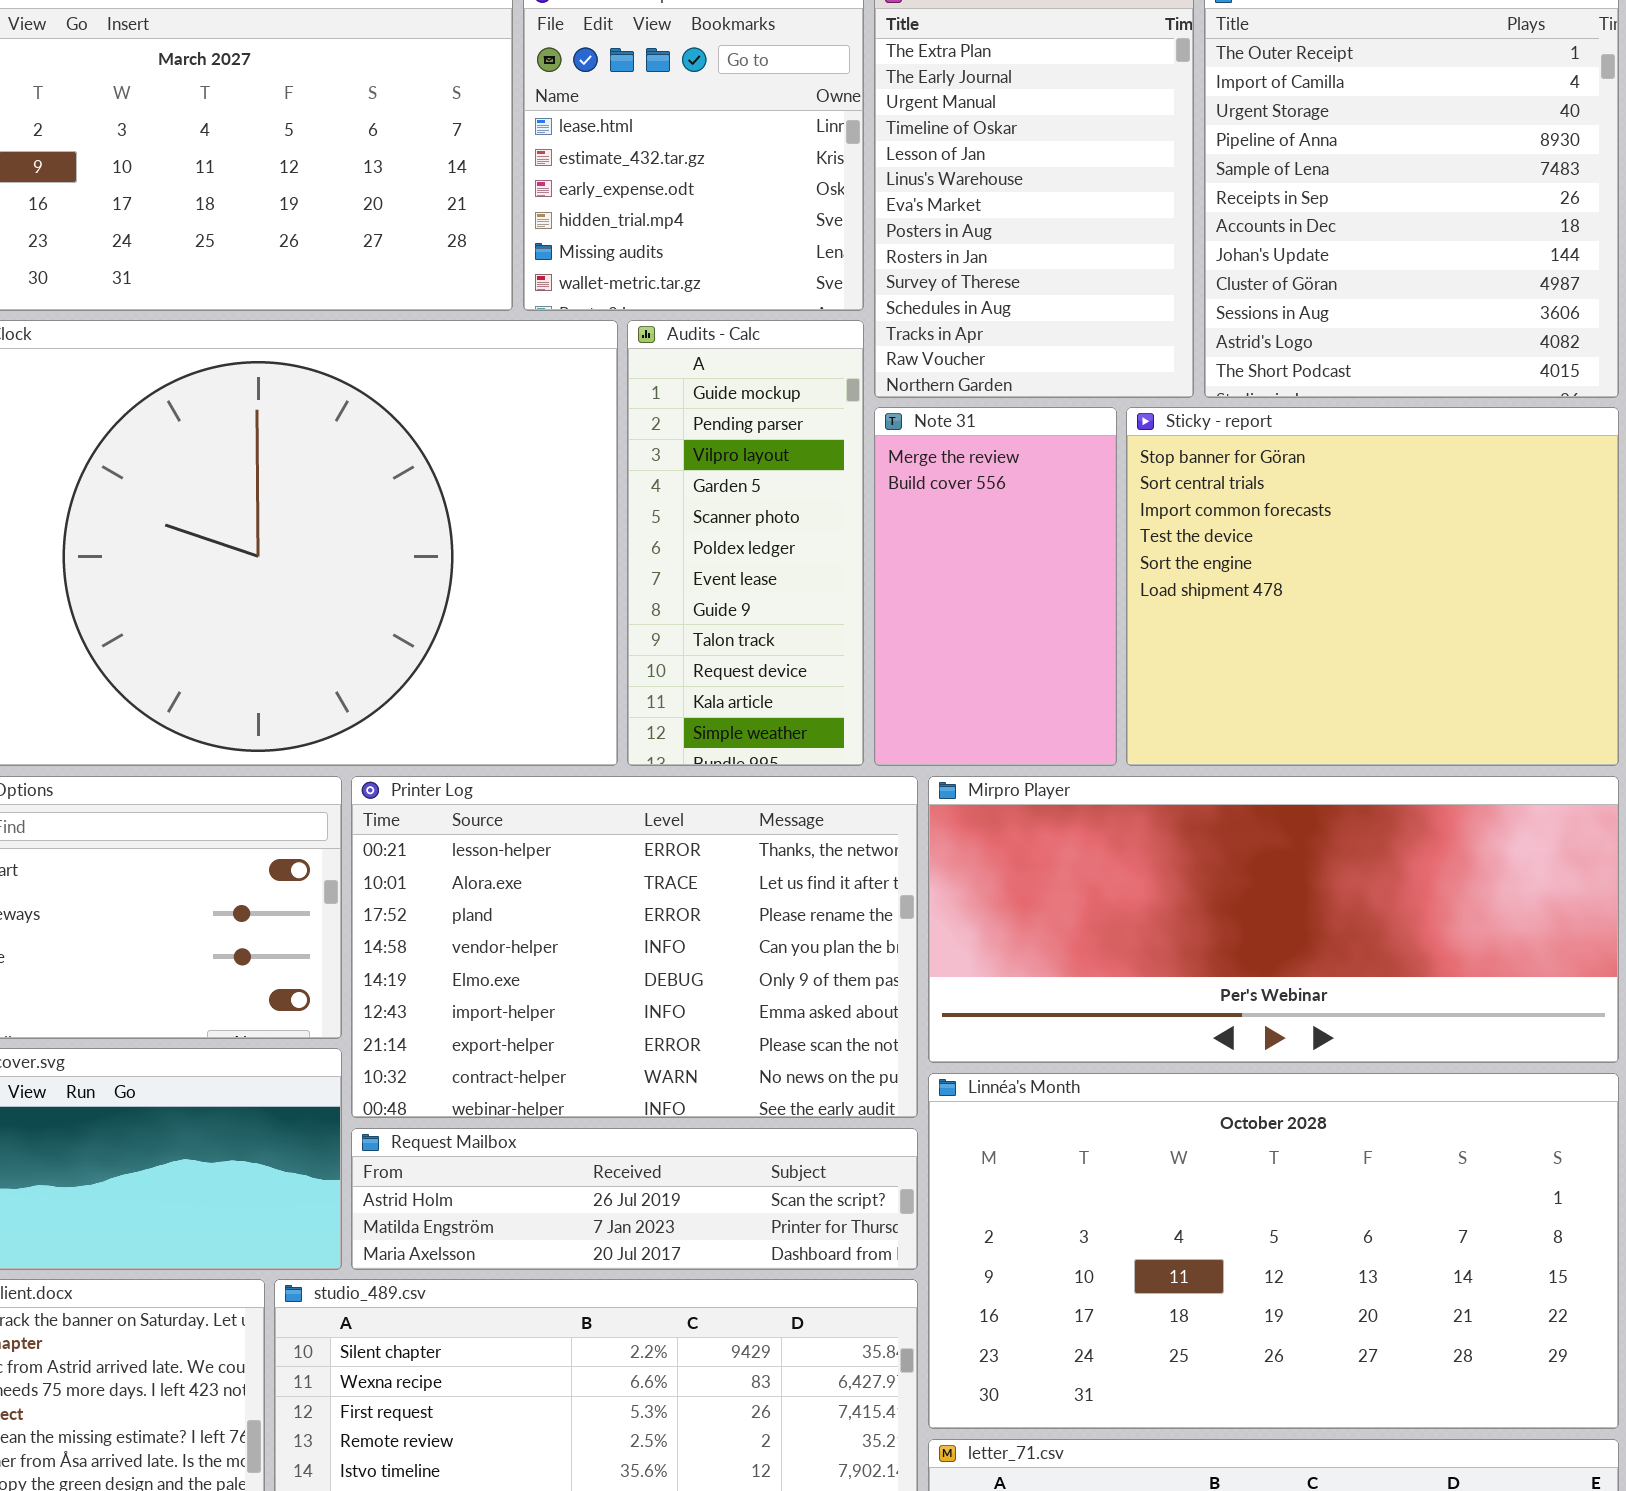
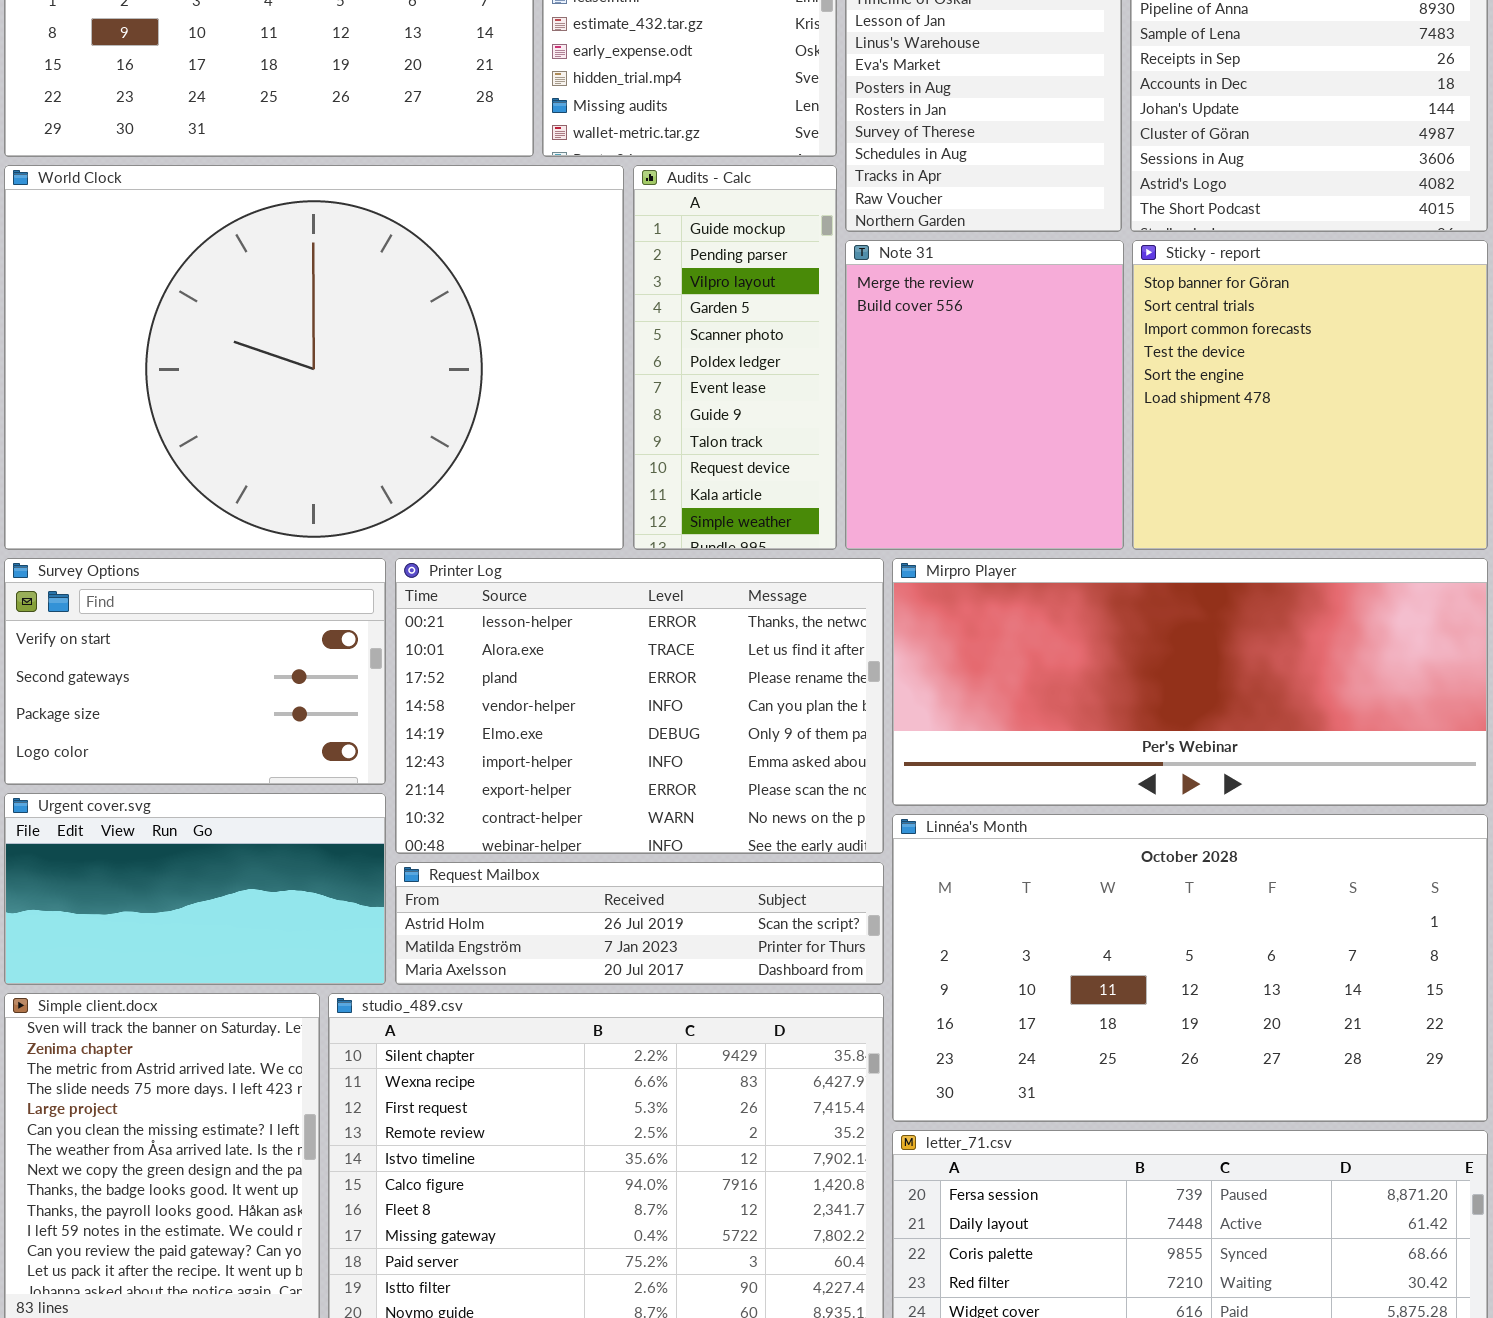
Note 31: [874,407,1117,766] -> [845,240,1124,550], resized
Sticky - report: [1126,407,1619,766] -> [1132,240,1488,550], resized

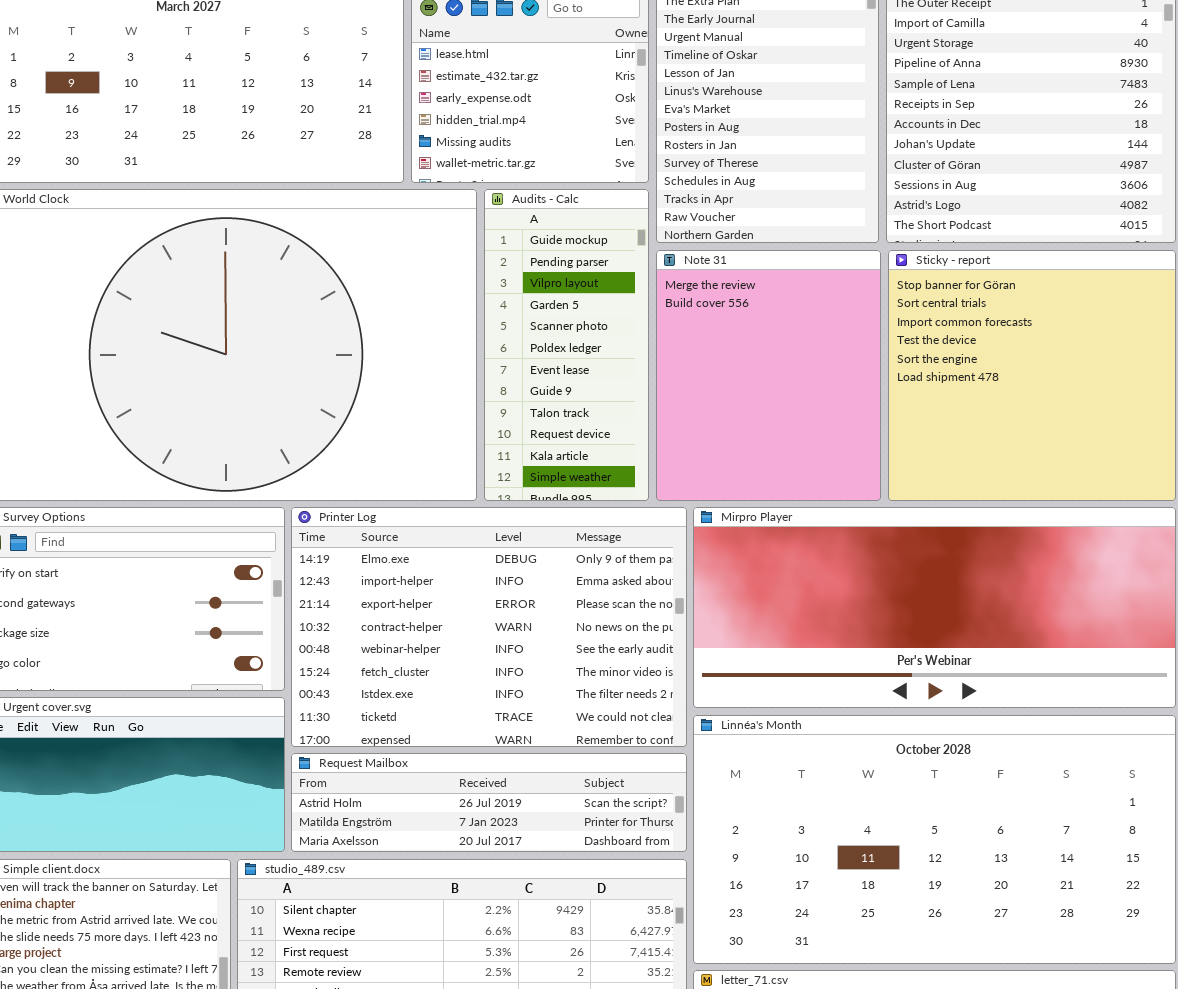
Printer Log: [395,558,884,854] -> [291,507,687,747], scrolled down 4 rows

